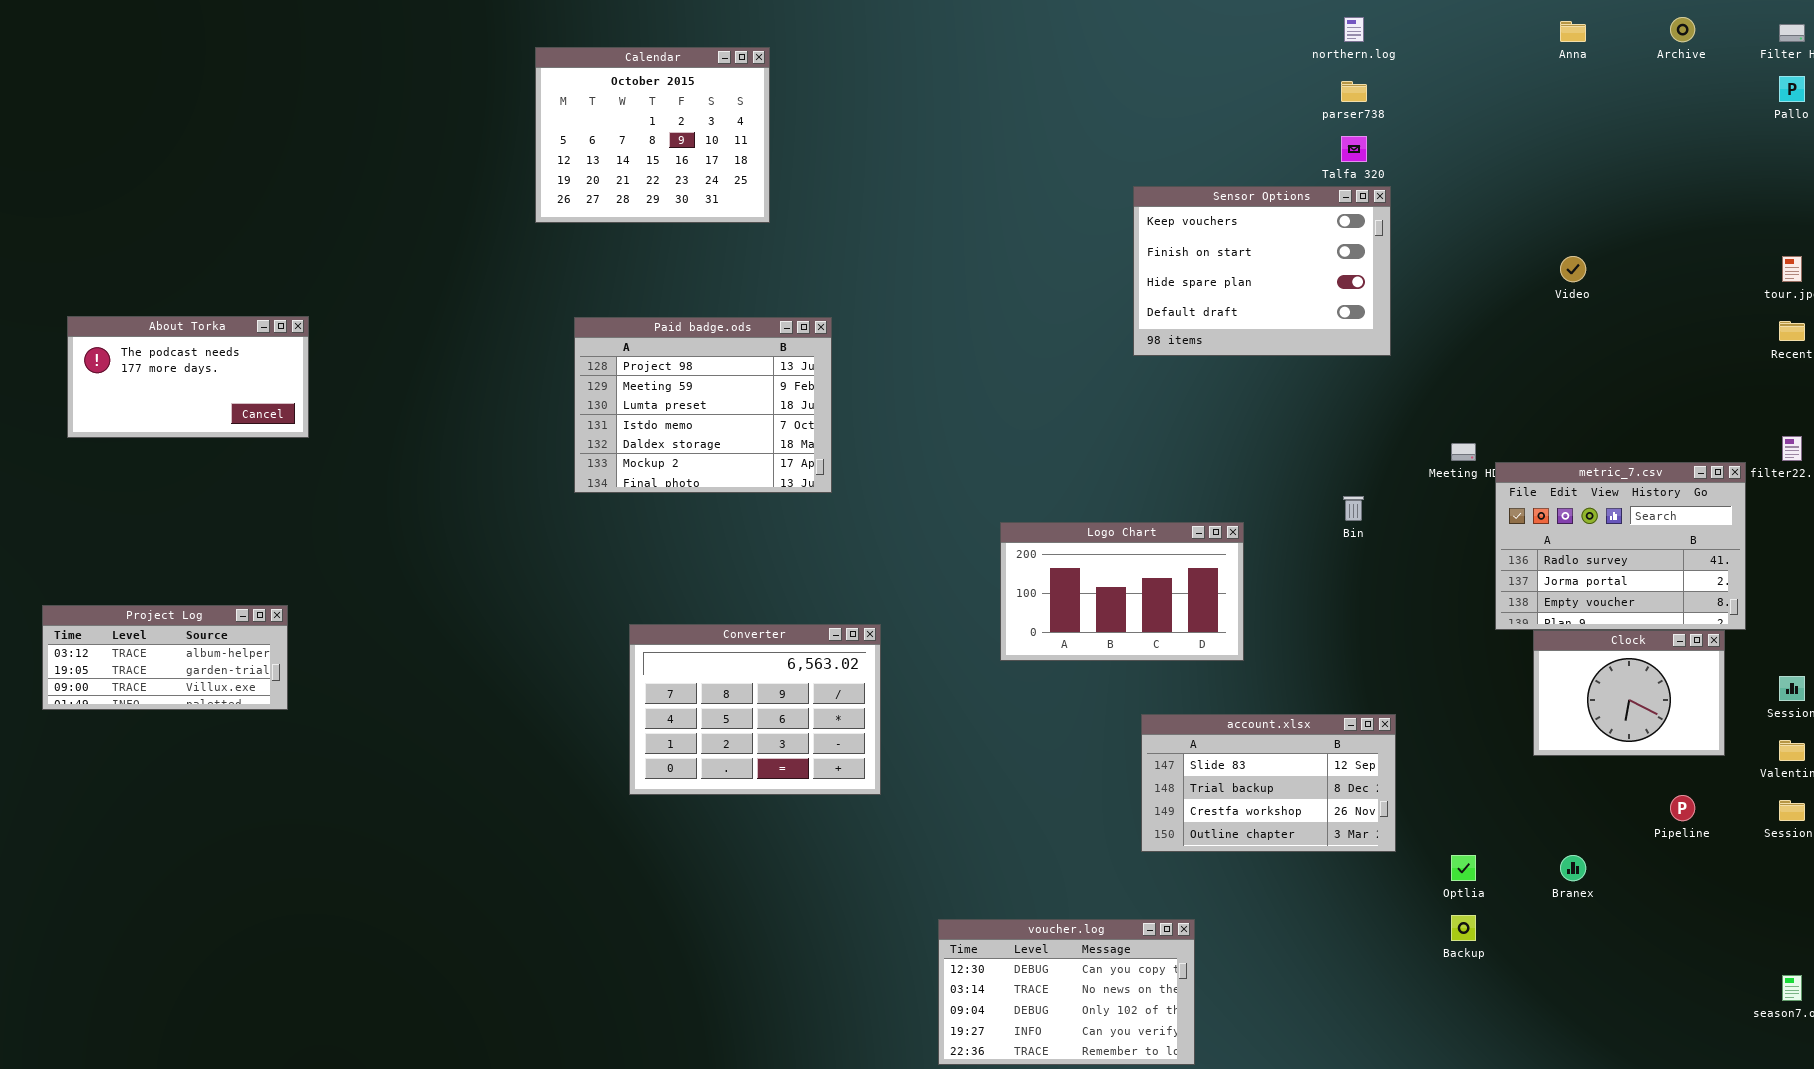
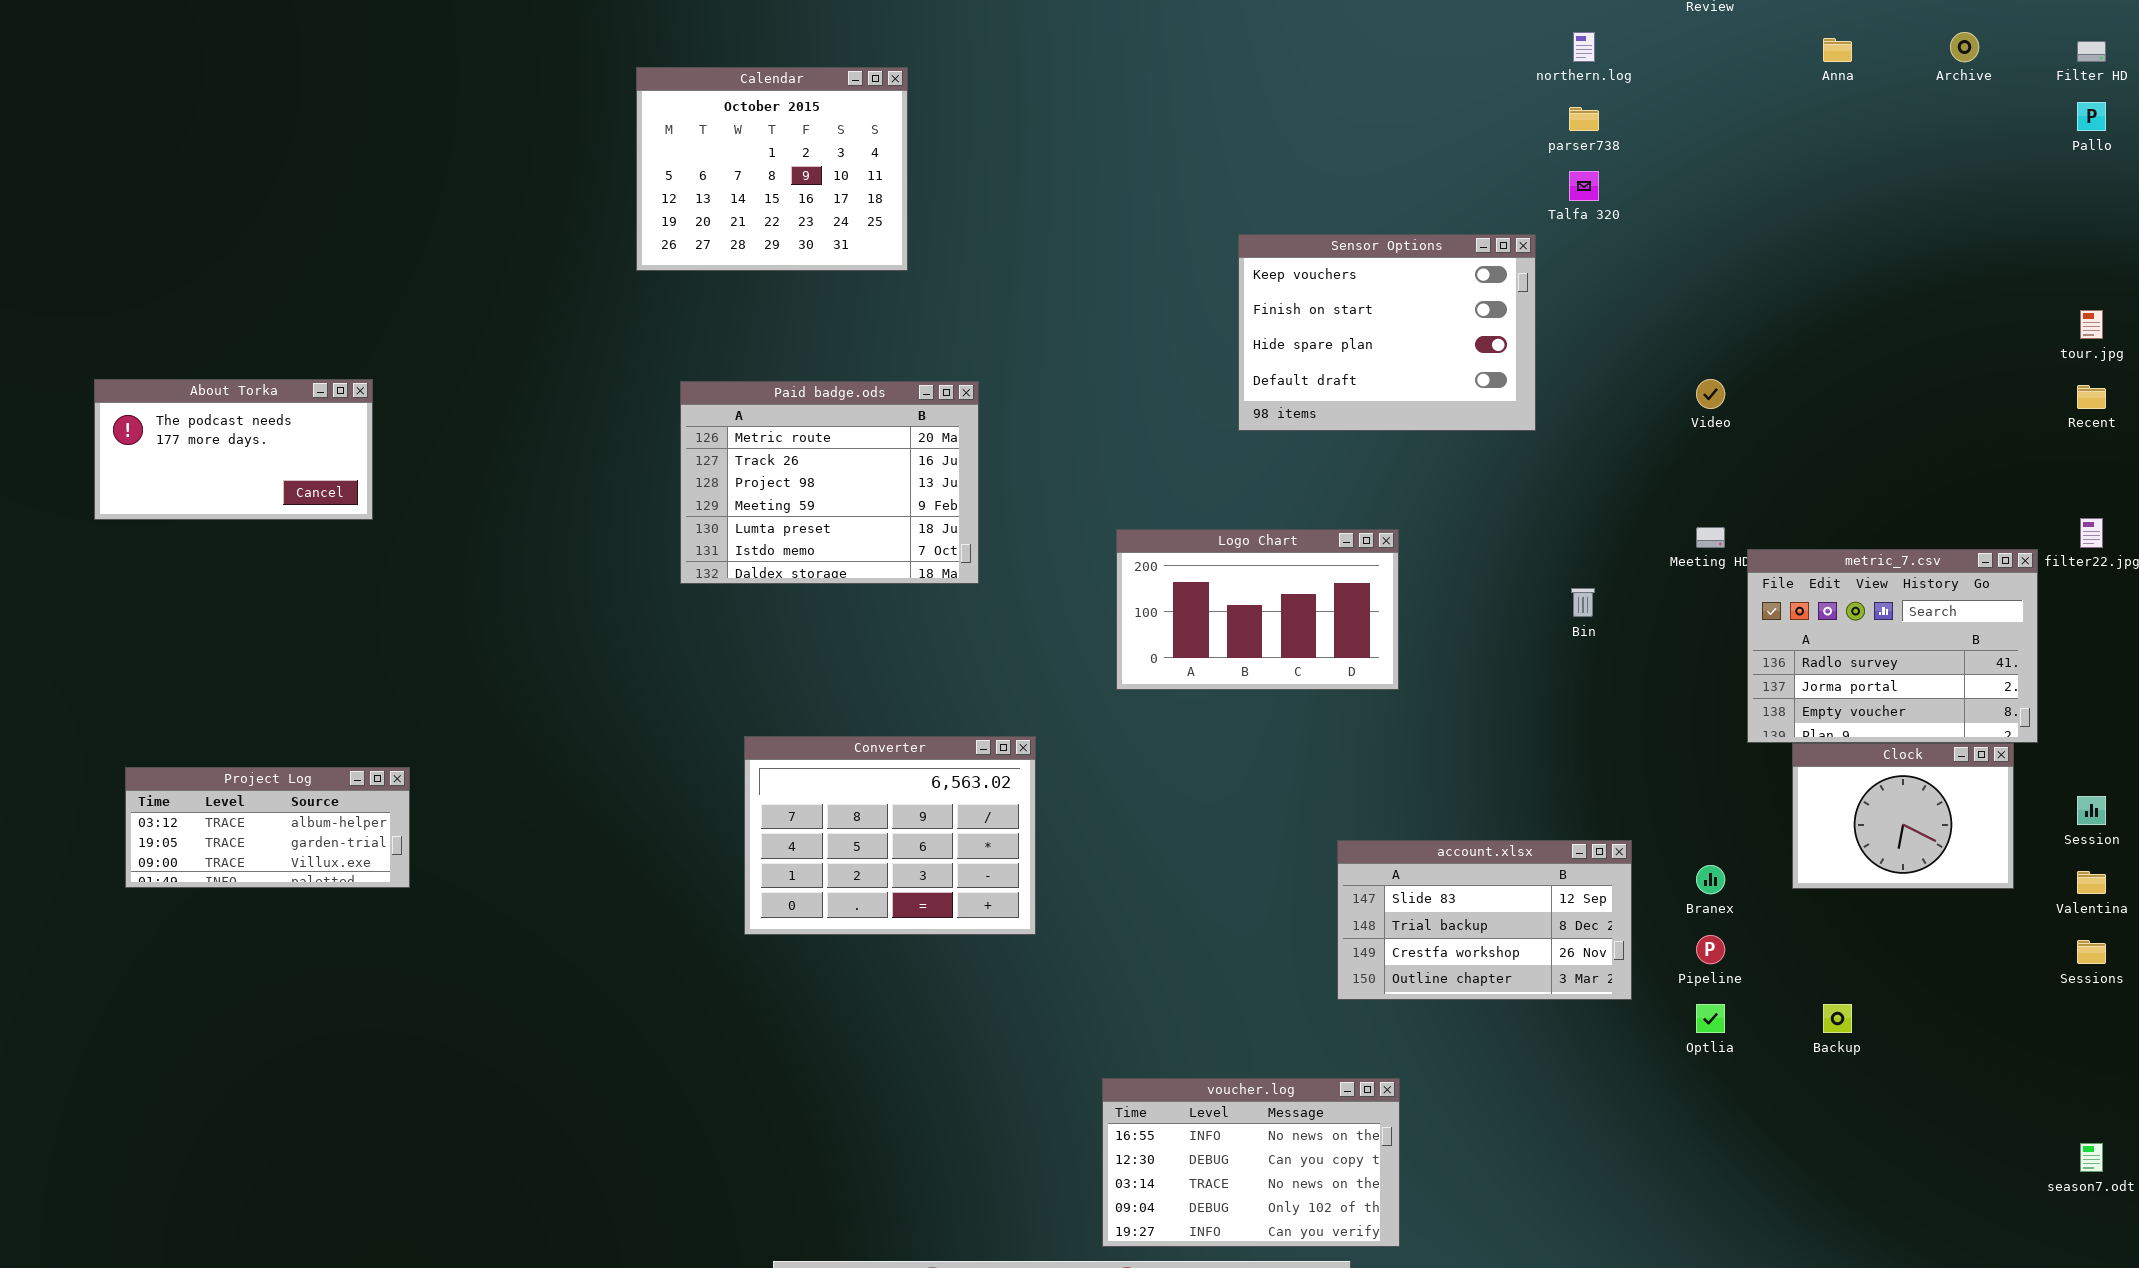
Sensor Options: [1133,186,1391,356] -> [1238,234,1536,431], moved
Video: [1560,256,1586,282] -> [1696,379,1725,409], moved
Paid badge.ods: [574,317,832,493] -> [680,381,979,584], scrolled up 2 rows
Logo Chart: [1000,522,1244,661] -> [1116,529,1399,690], moved
Project Log: [42,605,288,710] -> [125,767,410,888], moved
Pipeline: [1670,795,1695,821] -> [1696,935,1725,964], moved
Branex: [1560,855,1586,881] -> [1696,865,1725,894], moved
Backup: [1451,915,1476,941] -> [1823,1004,1852,1033], moved
voucher.log: [938,919,1195,1065] -> [1102,1078,1400,1247], scrolled up 1 row

